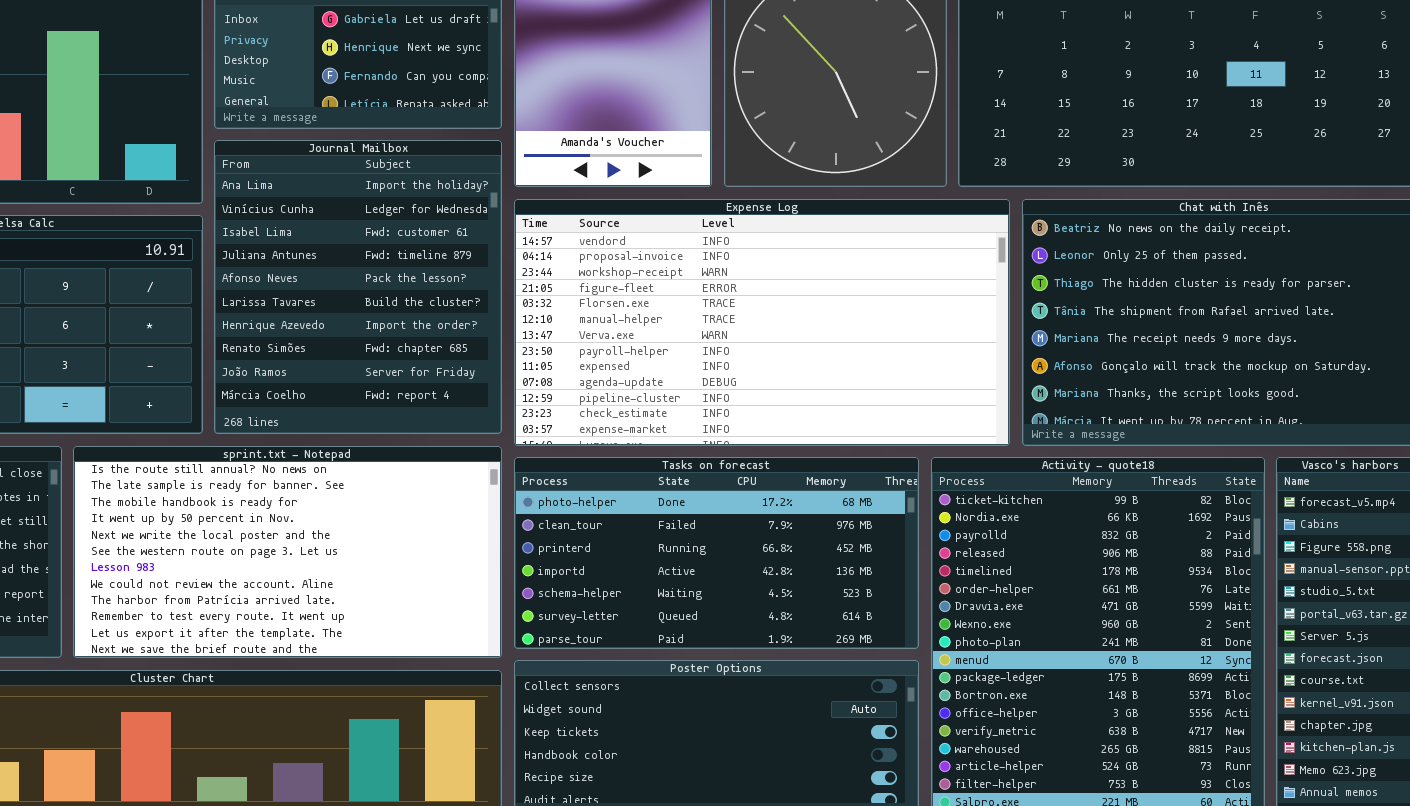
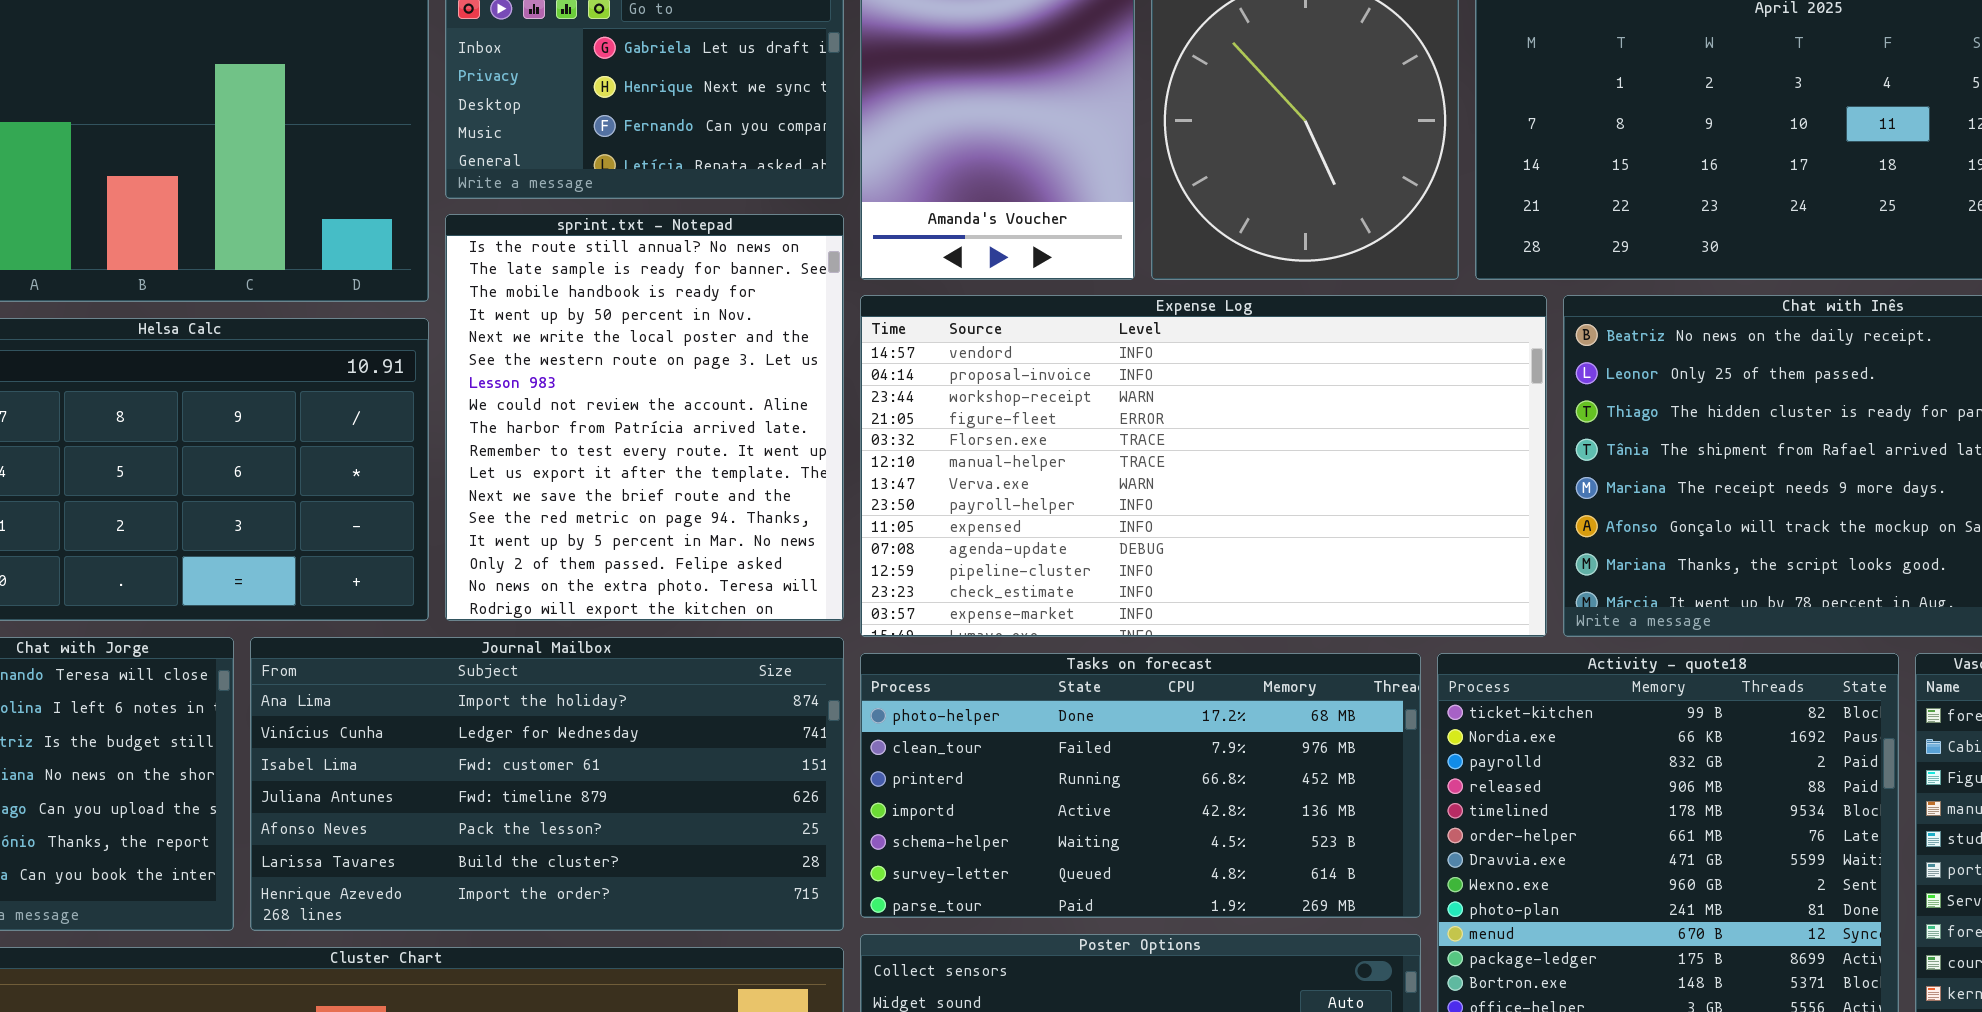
Journal Mailbox: [214,140,502,434] -> [250,637,844,931], moved, resized
sprint.txt - Notepad: [73,446,502,658] -> [445,214,844,621], moved, resized

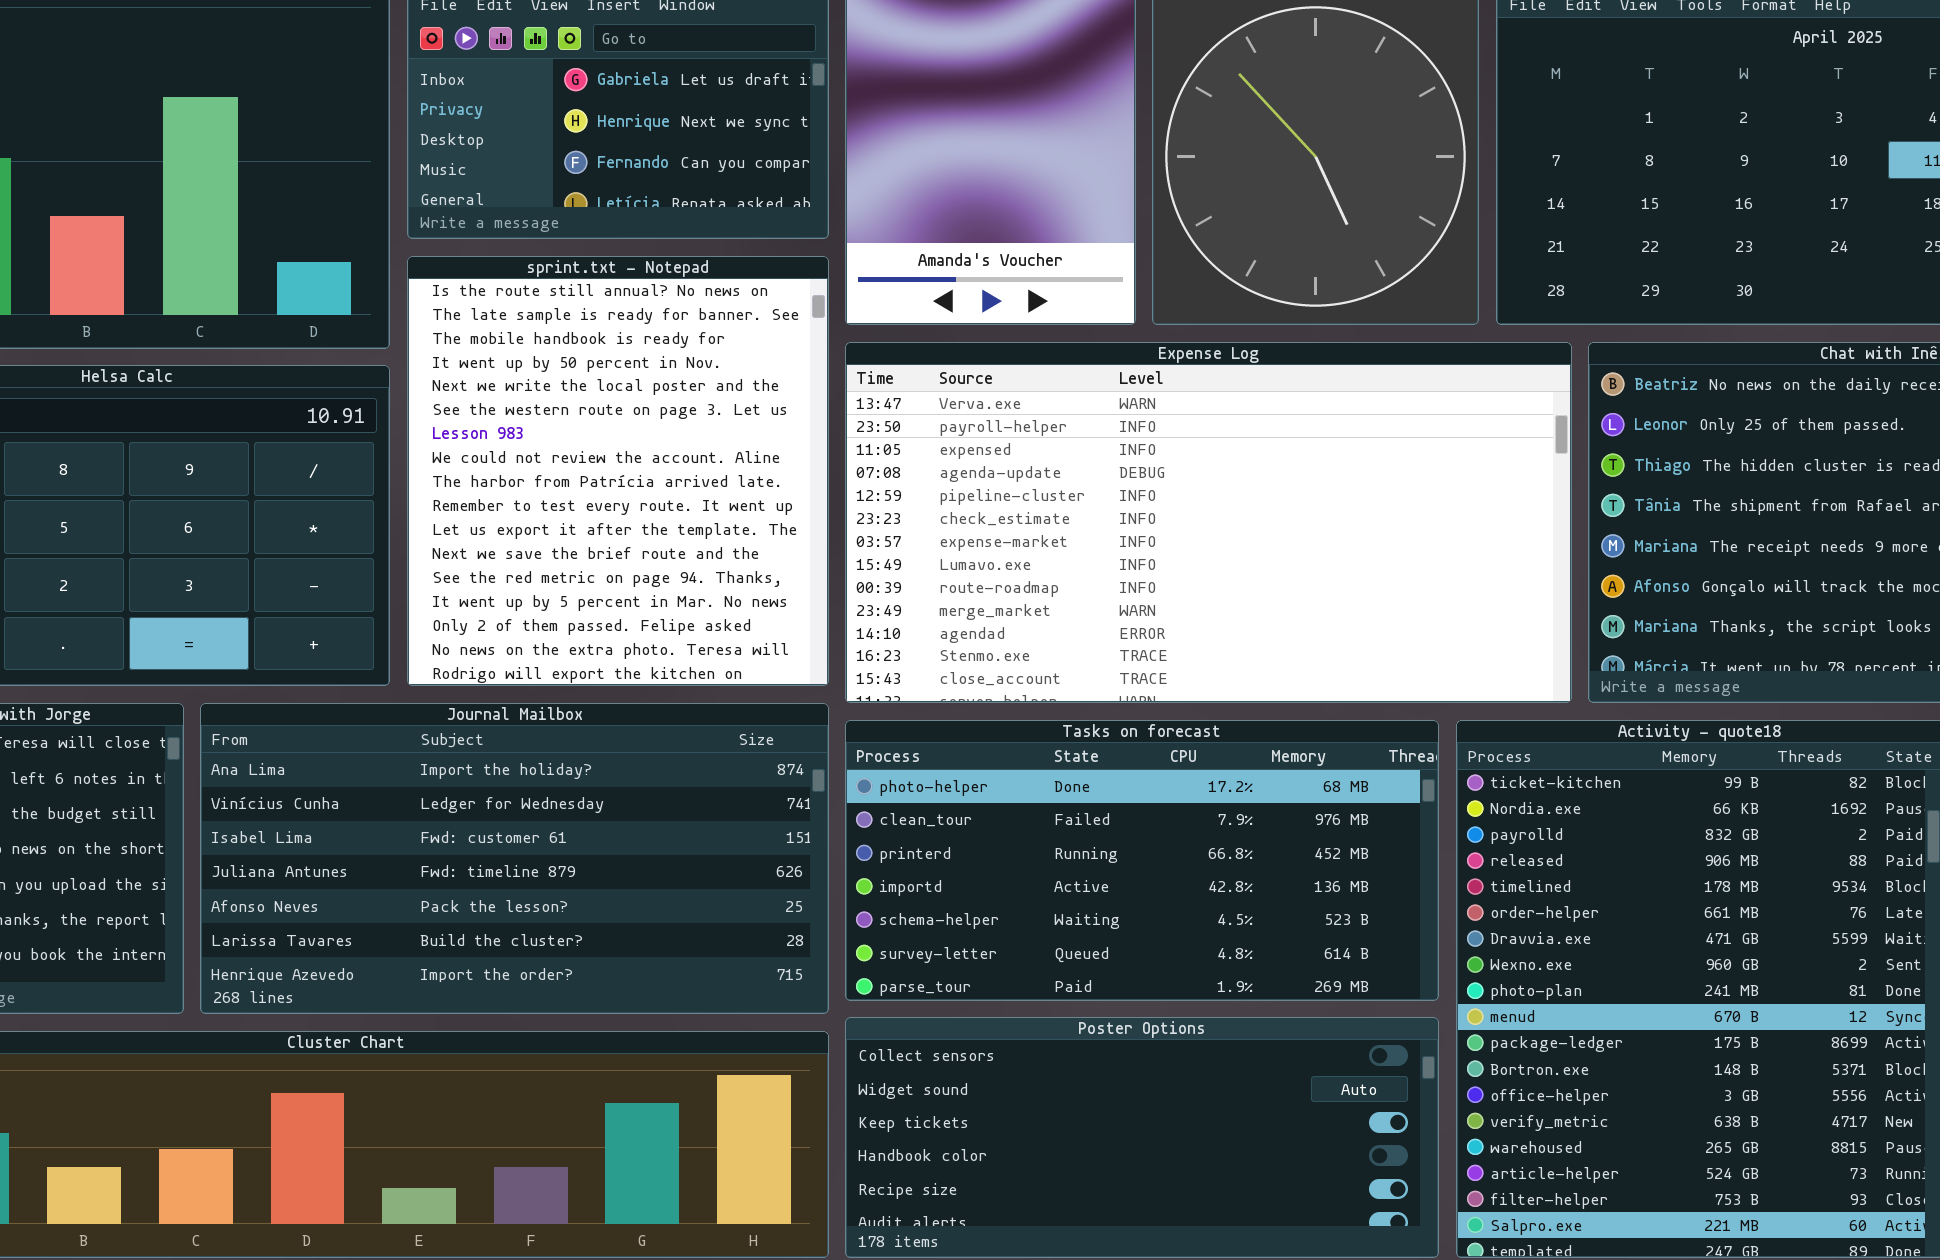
Expense Log: [860,295,1547,637] -> [845,342,1572,703], scrolled down 6 rows

